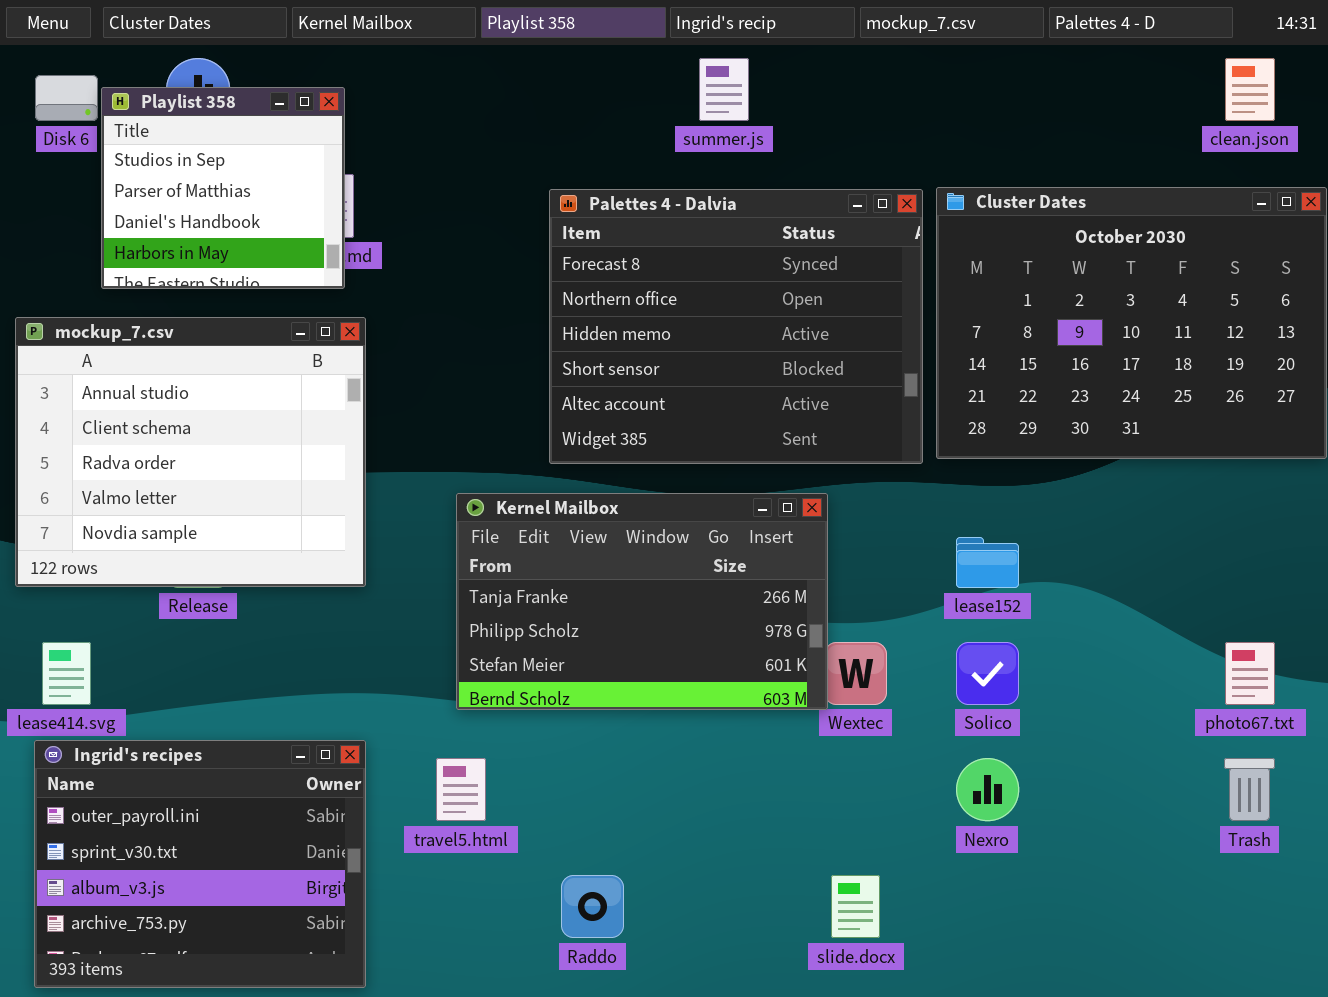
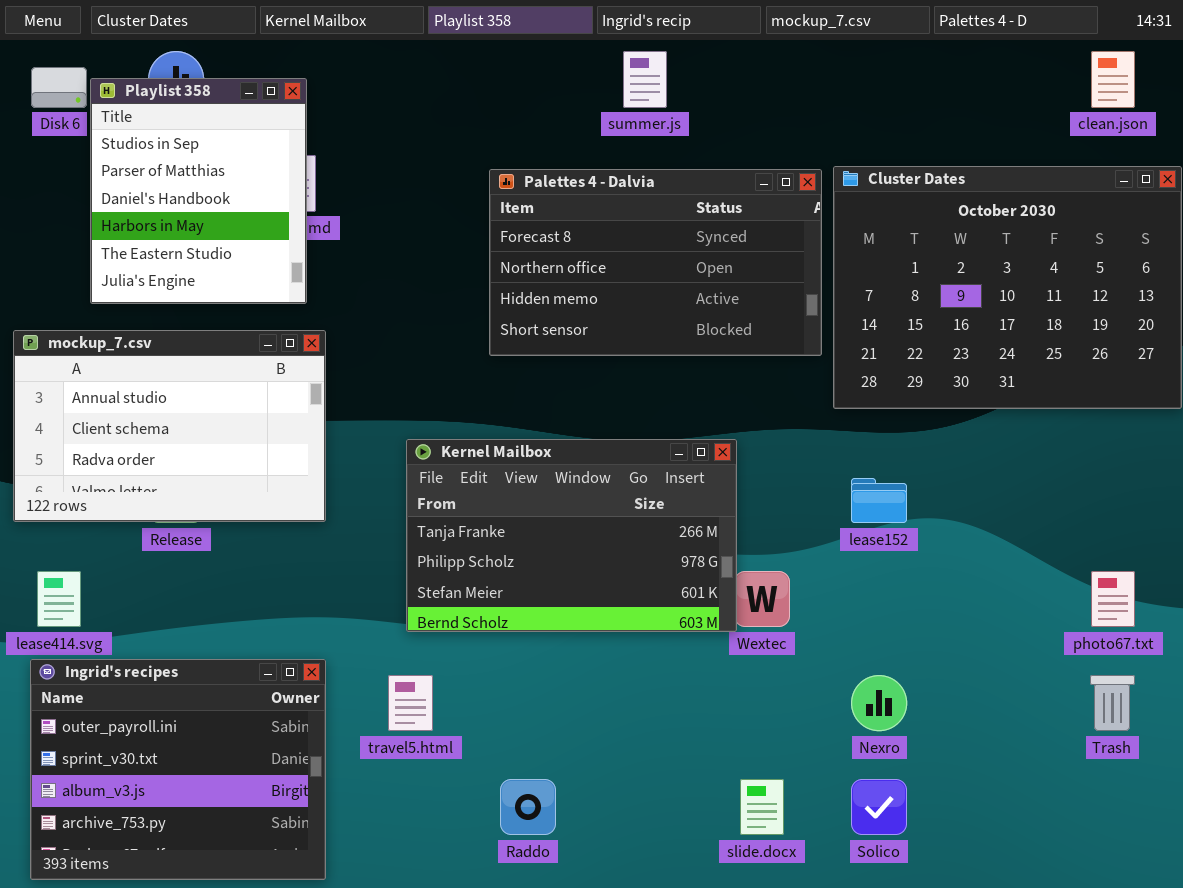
Playlist 358: [101,87,345,289] -> [90,78,307,304], resized
Palettes 4 - Dalvia: [549,189,923,464] -> [489,169,822,356], resized
mockup_7.csv: [15,317,366,587] -> [13,330,326,522], resized
Solico: [956,642,1019,705] -> [851,779,907,835], moved

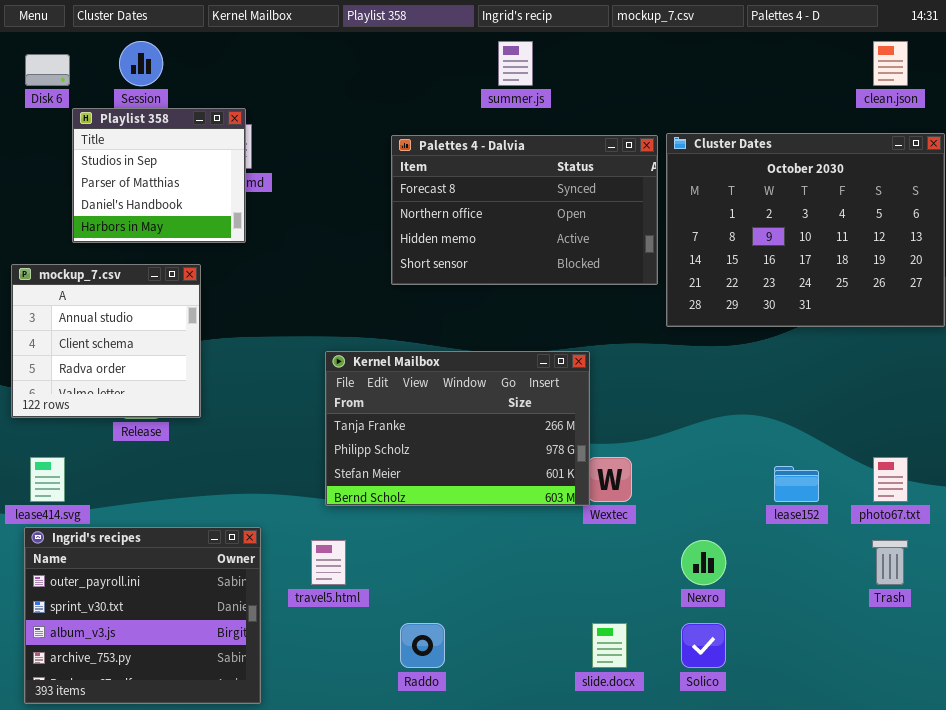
Playlist 358: [90,78,307,304] -> [72,108,246,243], resized
mockup_7.csv: [13,330,326,522] -> [11,264,201,418], resized
lease152: [851,478,907,523] -> [774,466,819,502], moved

